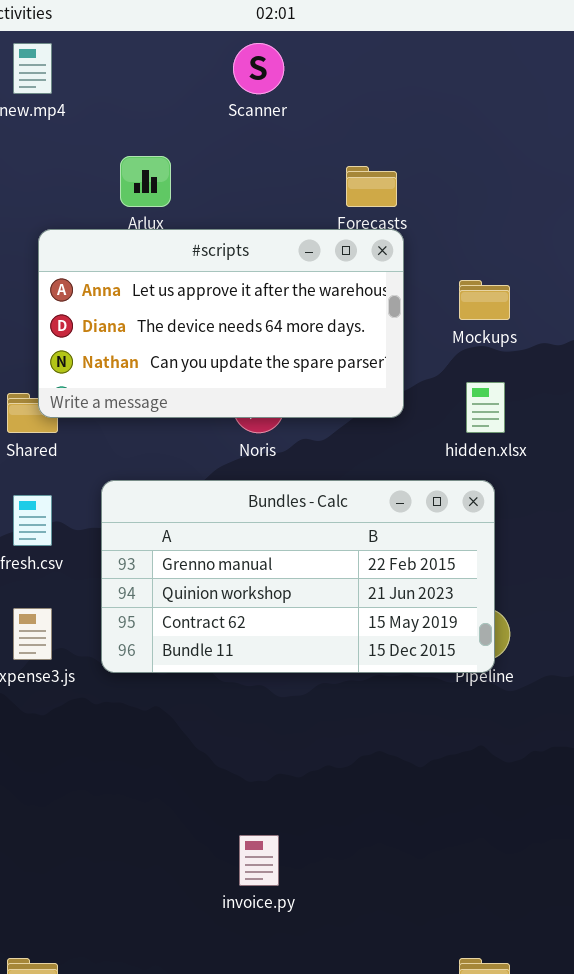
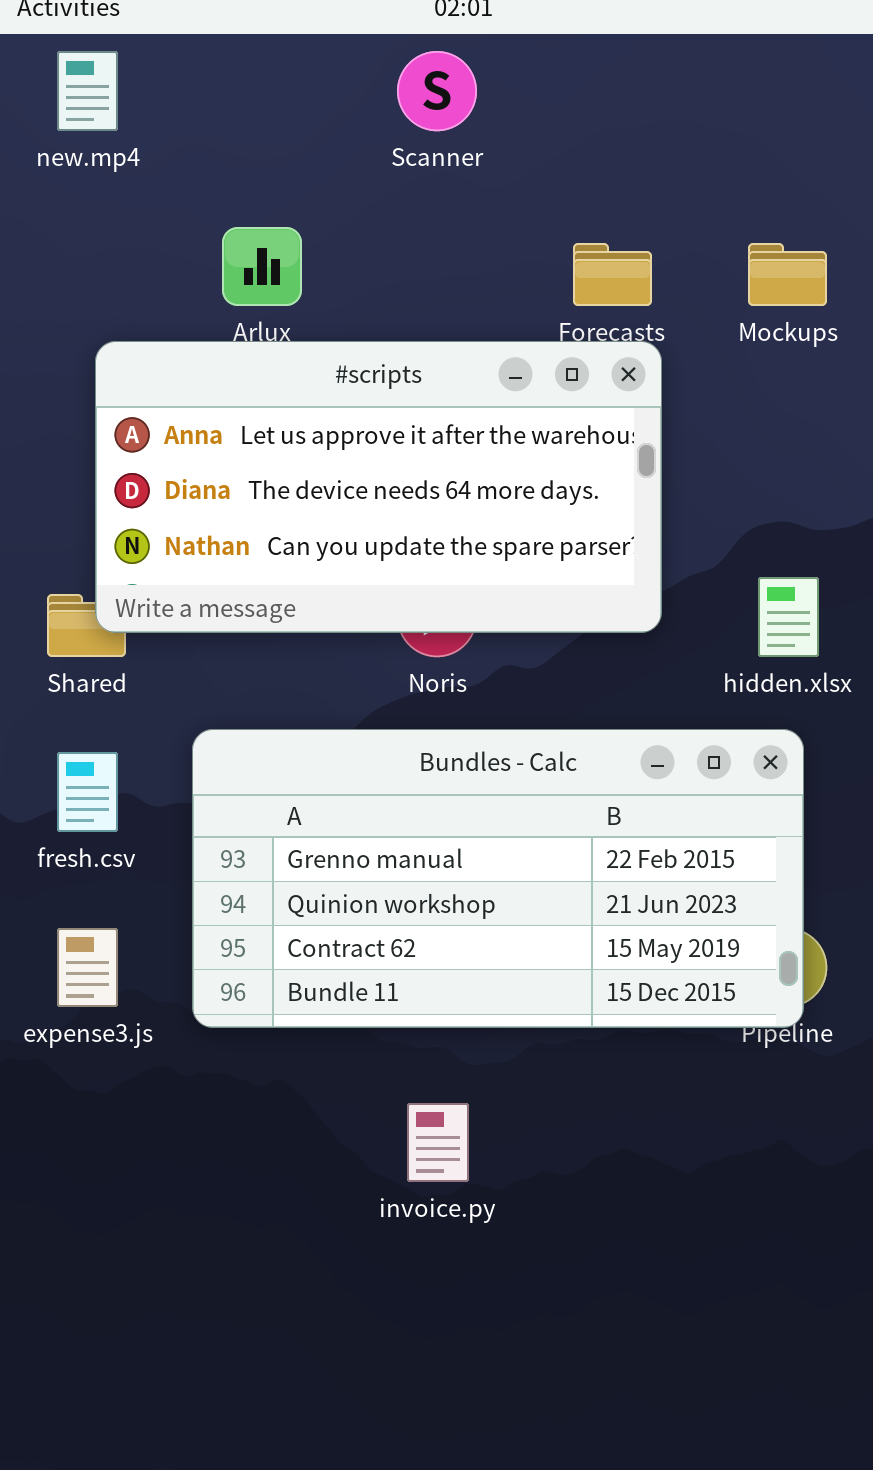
Mockups: [459,280,510,320] -> [748,243,827,306], moved
invoice.py: [239,835,279,886] -> [407,1103,469,1182], moved

